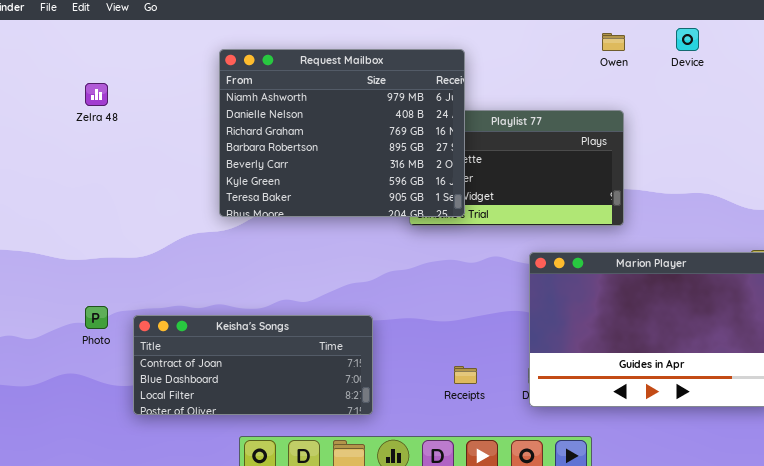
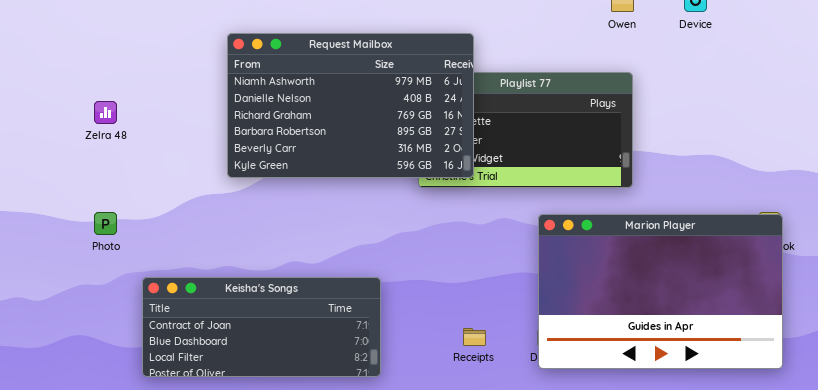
Request Mailbox: [219,49,465,217] -> [227,33,474,178], resized
Zelra 48: [85,83,108,106] -> [94,101,117,124], moved
Photo: [85,306,108,329] -> [94,212,117,235], moved

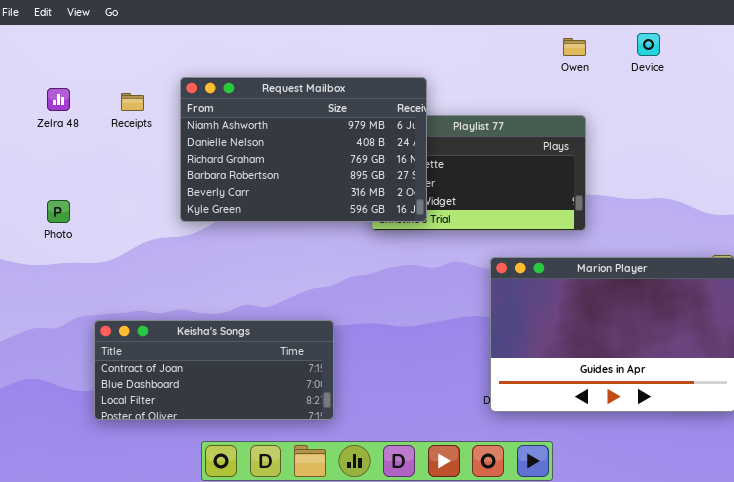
Zelra 48: [94,101,117,124] -> [47,88,70,111], moved
Photo: [94,212,117,235] -> [47,200,70,223], moved
Receipts: [463,328,486,346] -> [121,93,144,111], moved

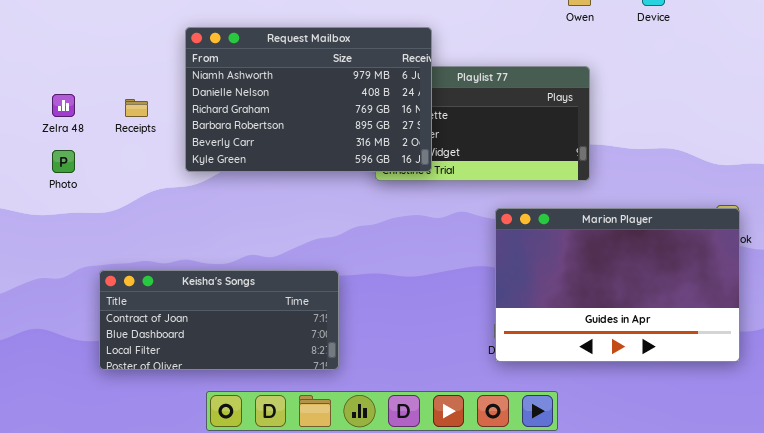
Zelra 48: [47,88,70,111] -> [52,94,75,117], moved
Receipts: [121,93,144,111] -> [125,99,148,117], moved

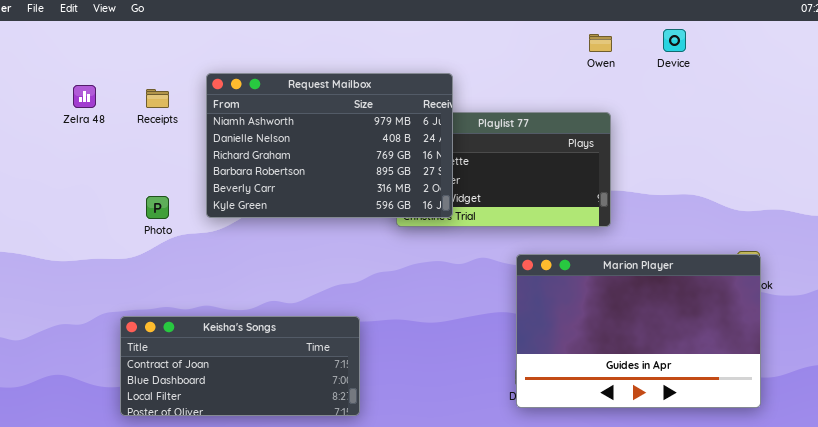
Zelra 48: [52,94,75,117] -> [73,85,96,108], moved
Receipts: [125,99,148,117] -> [146,89,169,108], moved
Photo: [52,150,75,173] -> [146,196,169,219], moved

